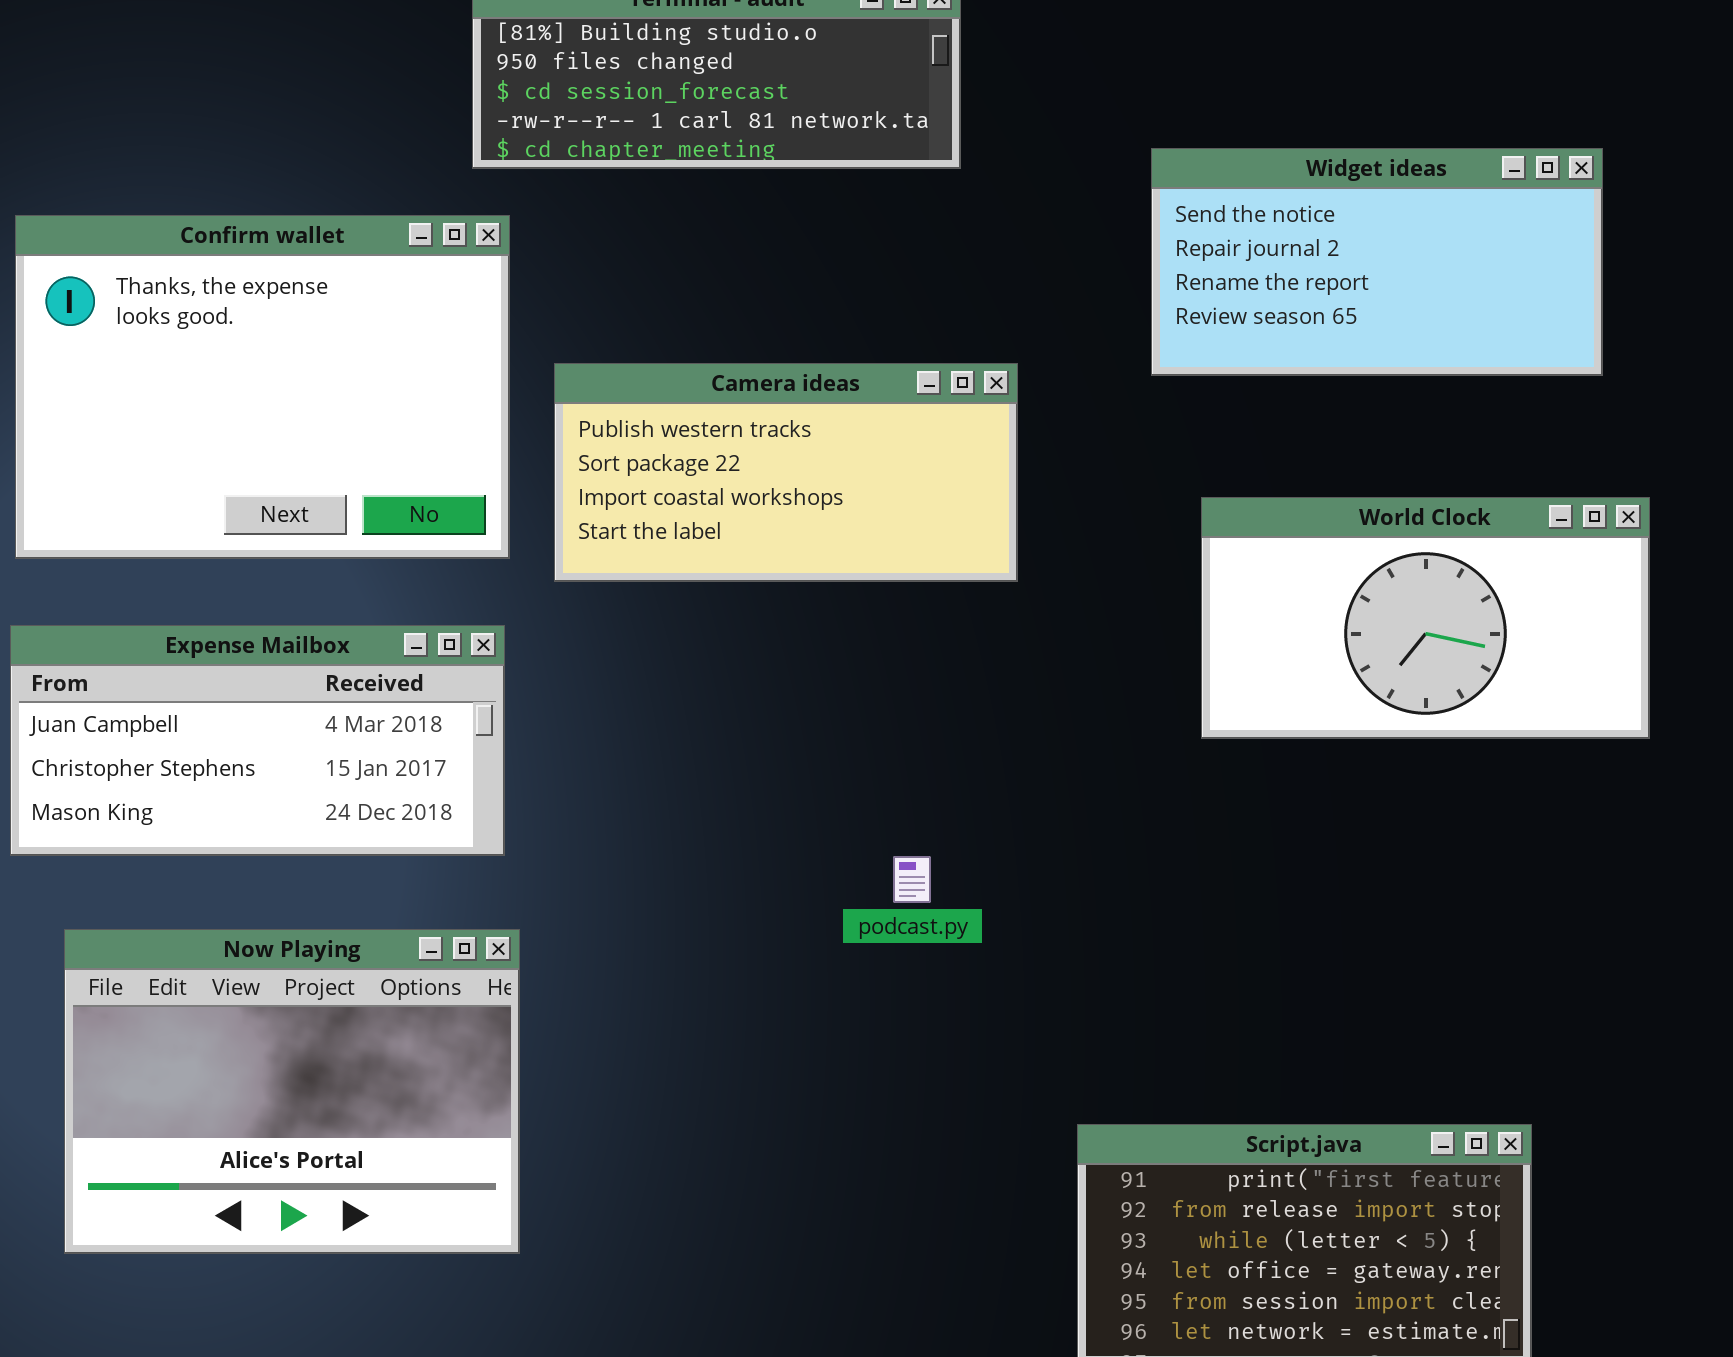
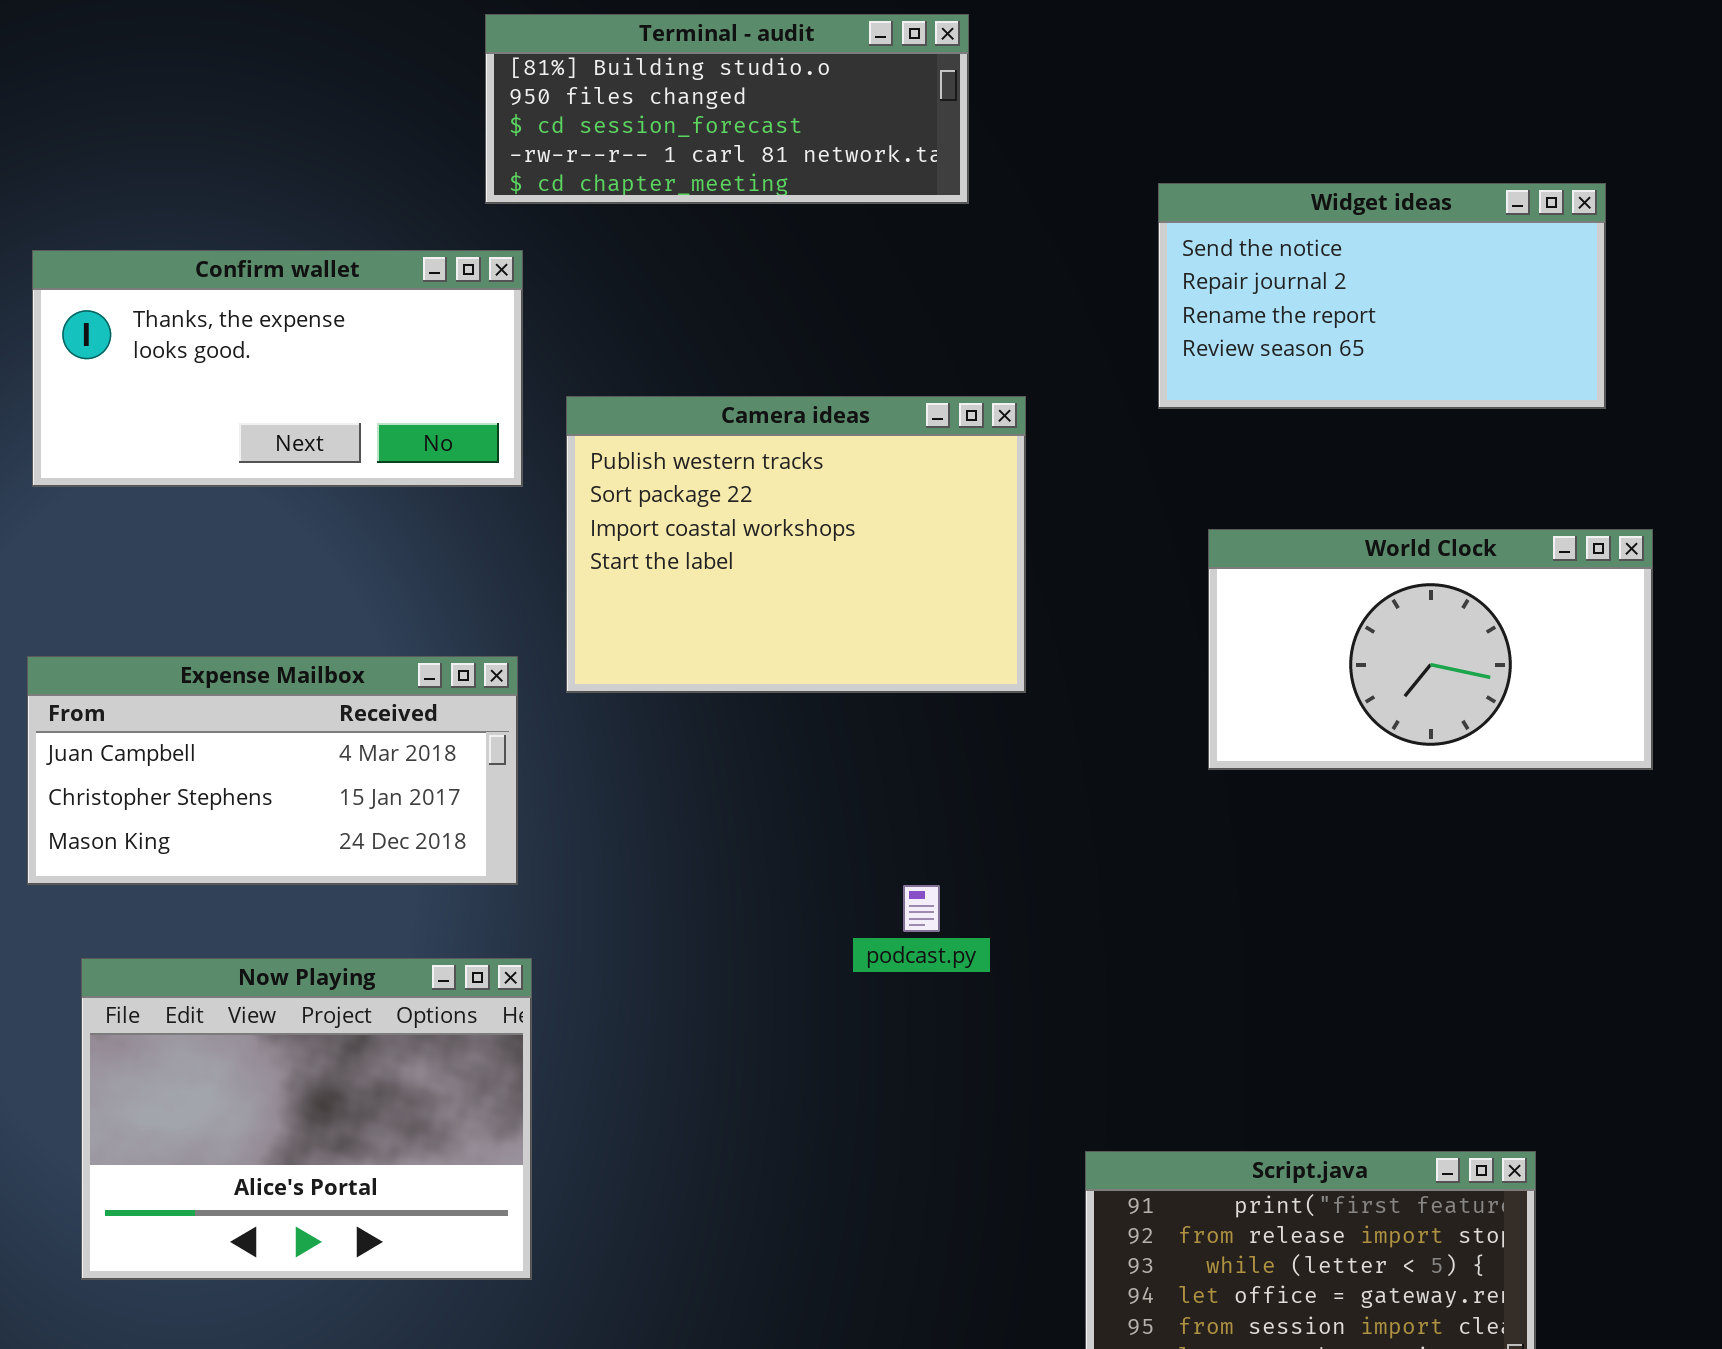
Confirm wallet: [15,215,510,559] -> [32,250,523,487], resized
Camera ideas: [554,363,1018,582] -> [566,396,1026,693], resized

